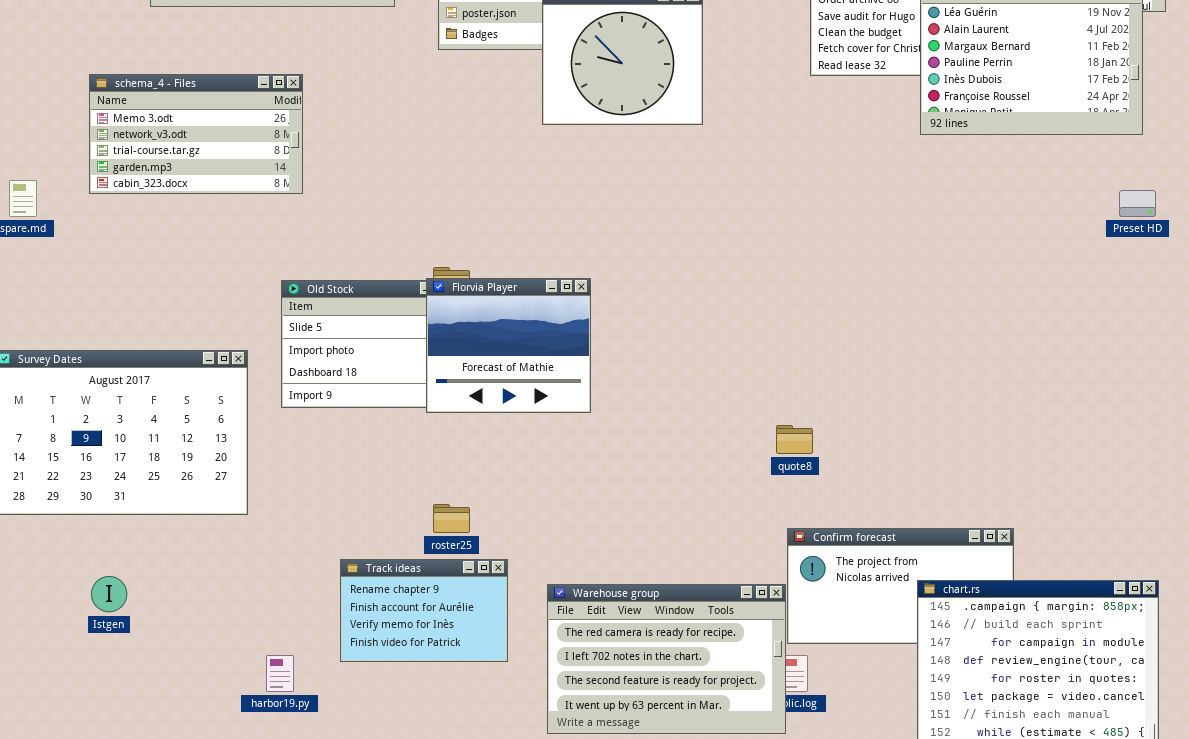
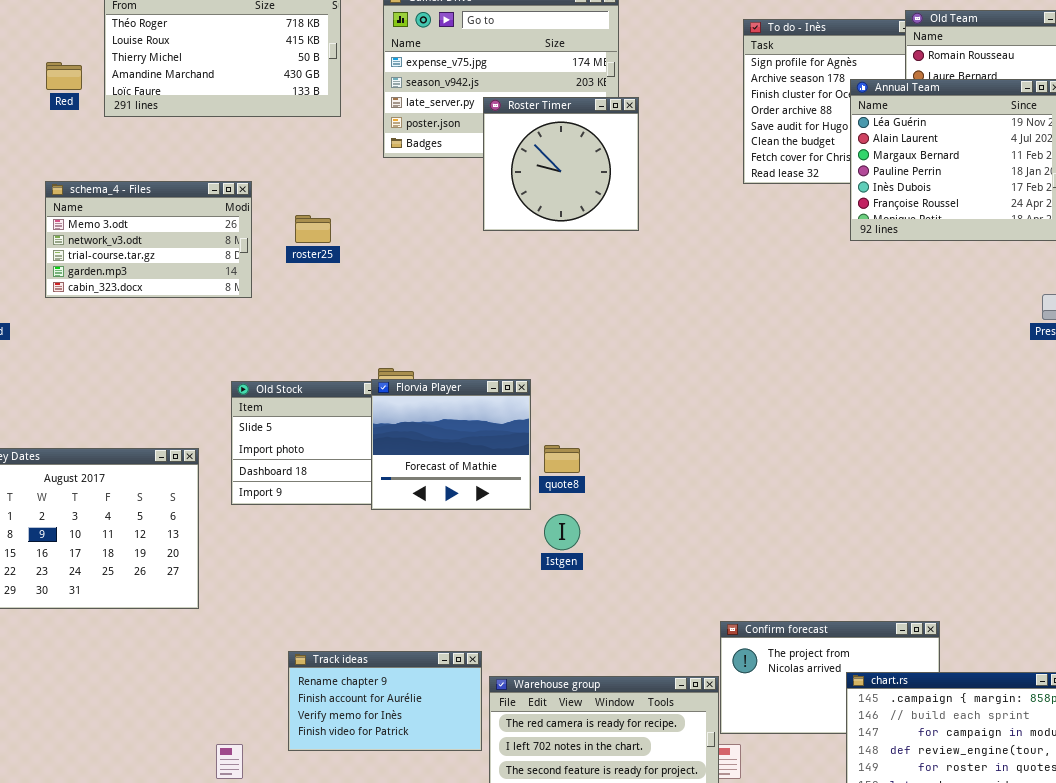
quote8: [776,425,813,454] -> [544,445,580,473], moved
roster25: [433,504,470,533] -> [295,215,331,243], moved
Track ideas: [340,559,508,662] -> [288,651,482,751], resized
Istgen: [91,576,127,612] -> [544,514,580,550], moved

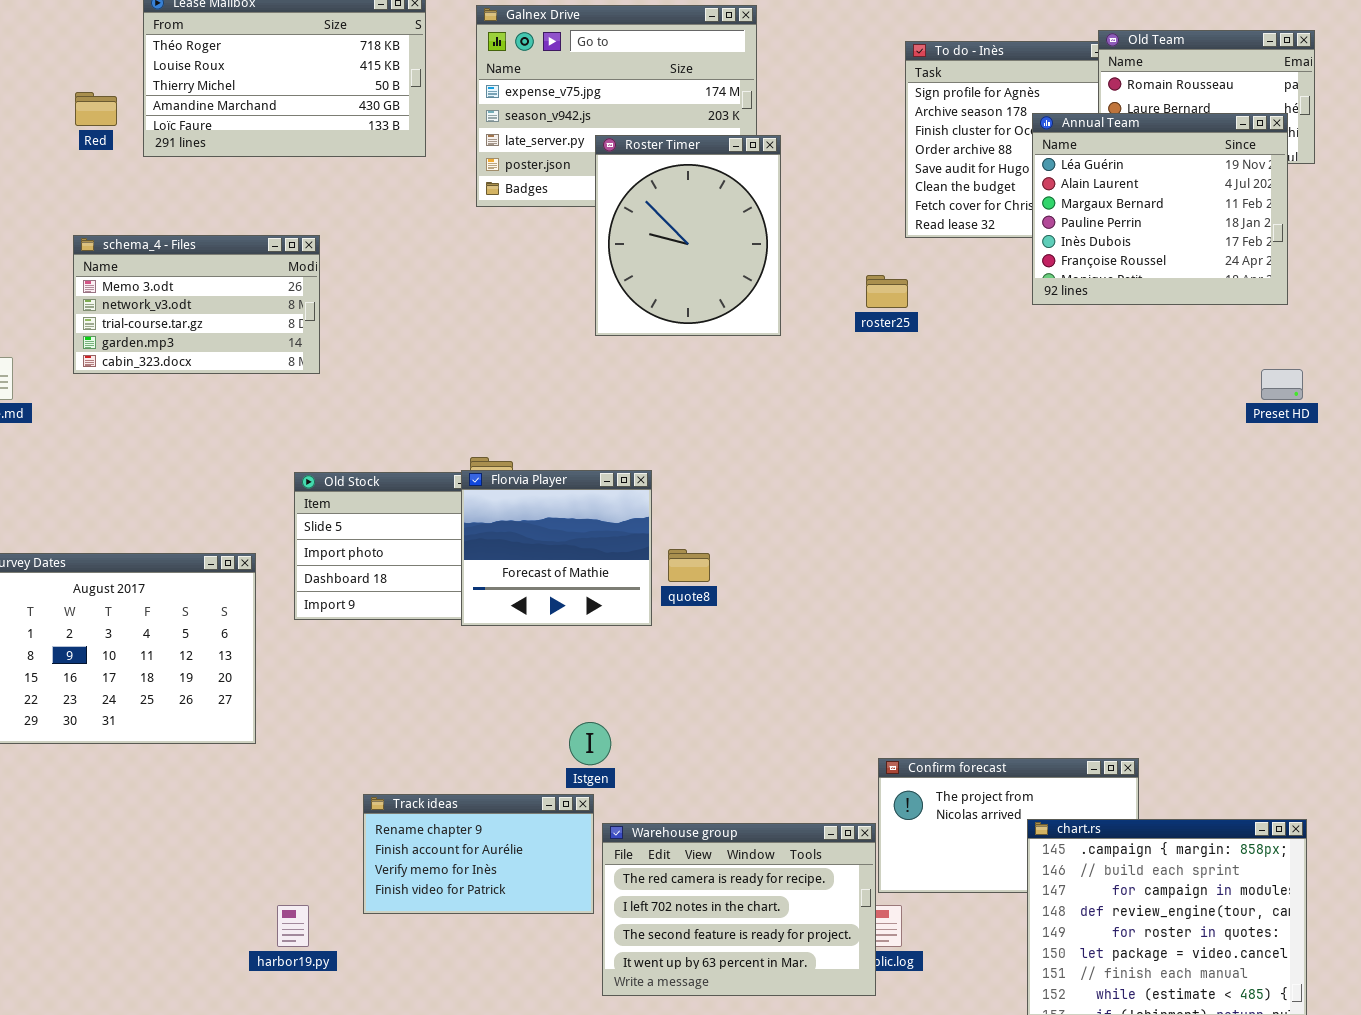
Roster Timer: [483,97,639,231] -> [595,135,781,336], resized
roster25: [295,215,331,243] -> [866,275,908,308], moved
Istgen: [544,514,580,550] -> [569,722,611,765], moved

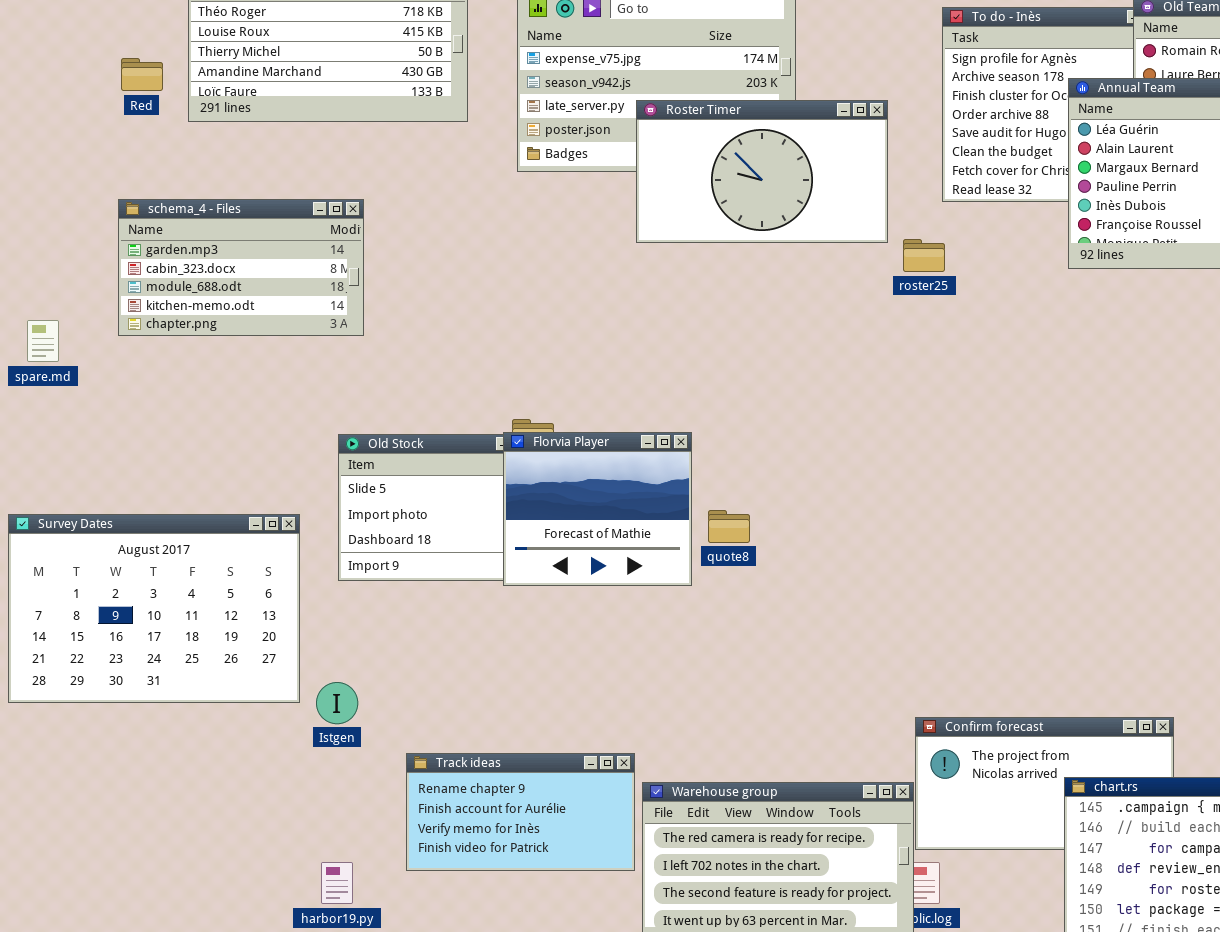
Roster Timer: [595,135,781,336] -> [636,100,888,243], resized
schema_4 - Files: [73,235,320,374] -> [118,199,364,336], scrolled down 3 rows
Istgen: [569,722,611,765] -> [316,682,358,724], moved

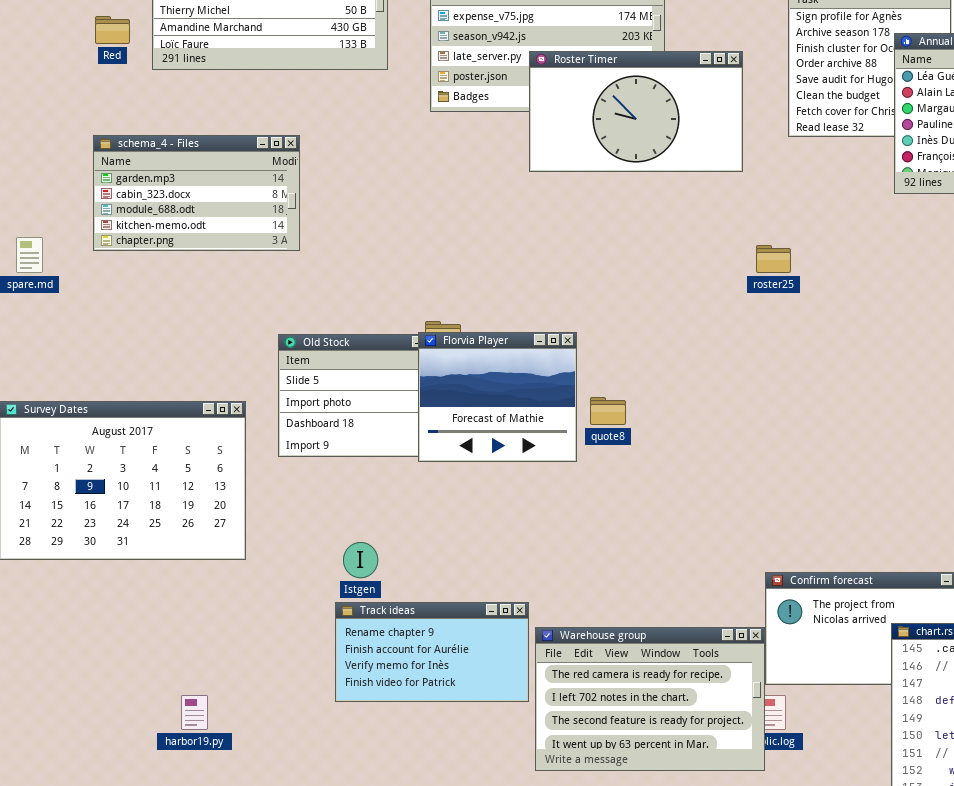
roster25: [903,239,945,272] -> [756,245,791,273], moved
Istgen: [316,682,358,724] -> [343,542,378,578], moved
harbor19.py: [321,862,353,904] -> [181,695,208,730], moved

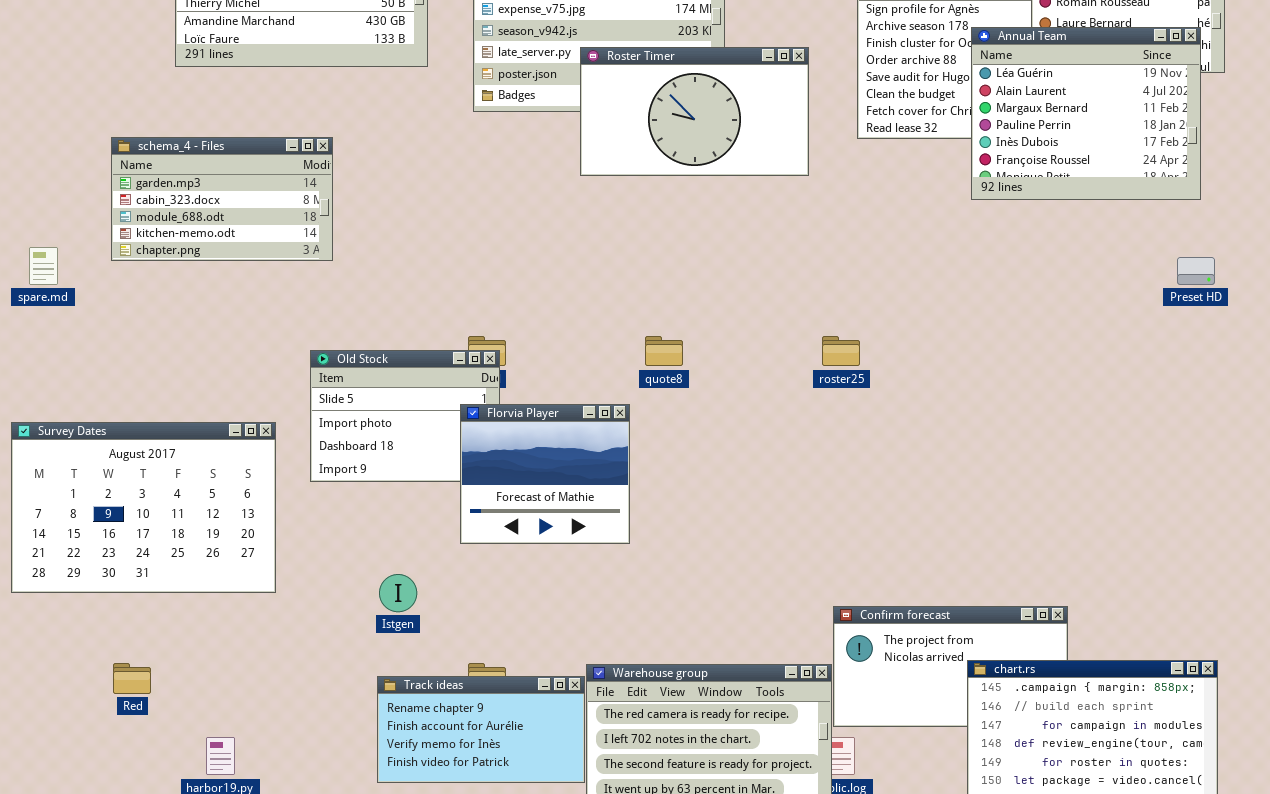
Red: [95,16,130,44] -> [113,663,151,694], moved
roster25: [756,245,791,273] -> [822,336,860,366], moved
Florvia Player: [418,332,577,462] -> [460,404,630,544], moved
quote8: [590,397,626,425] -> [645,336,683,366], moved
Track ideas: [335,602,529,702] -> [377,676,585,783], moved

